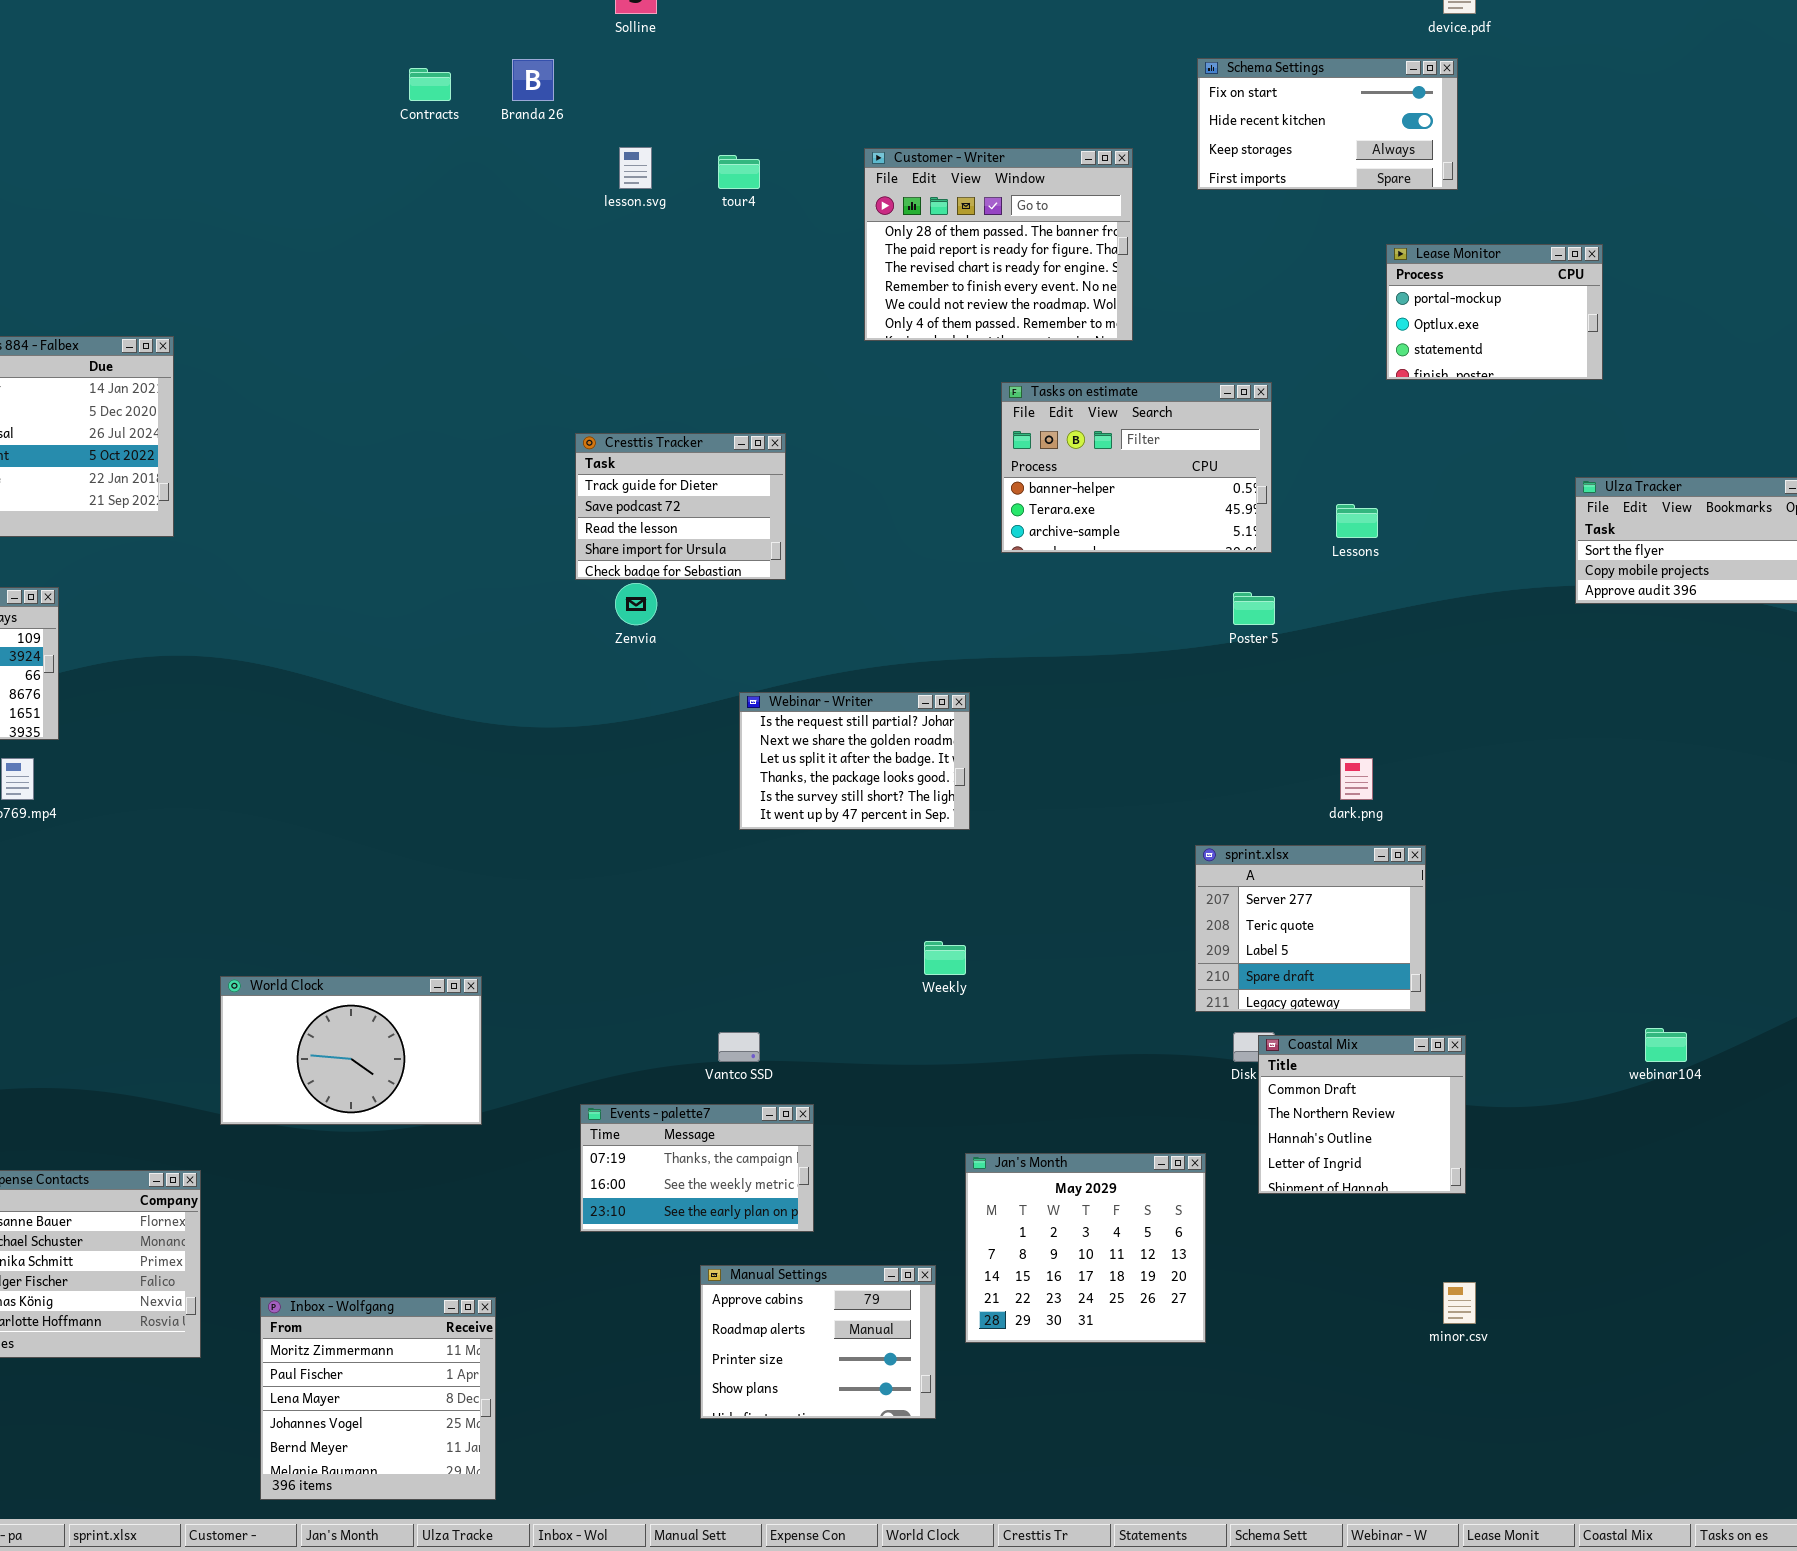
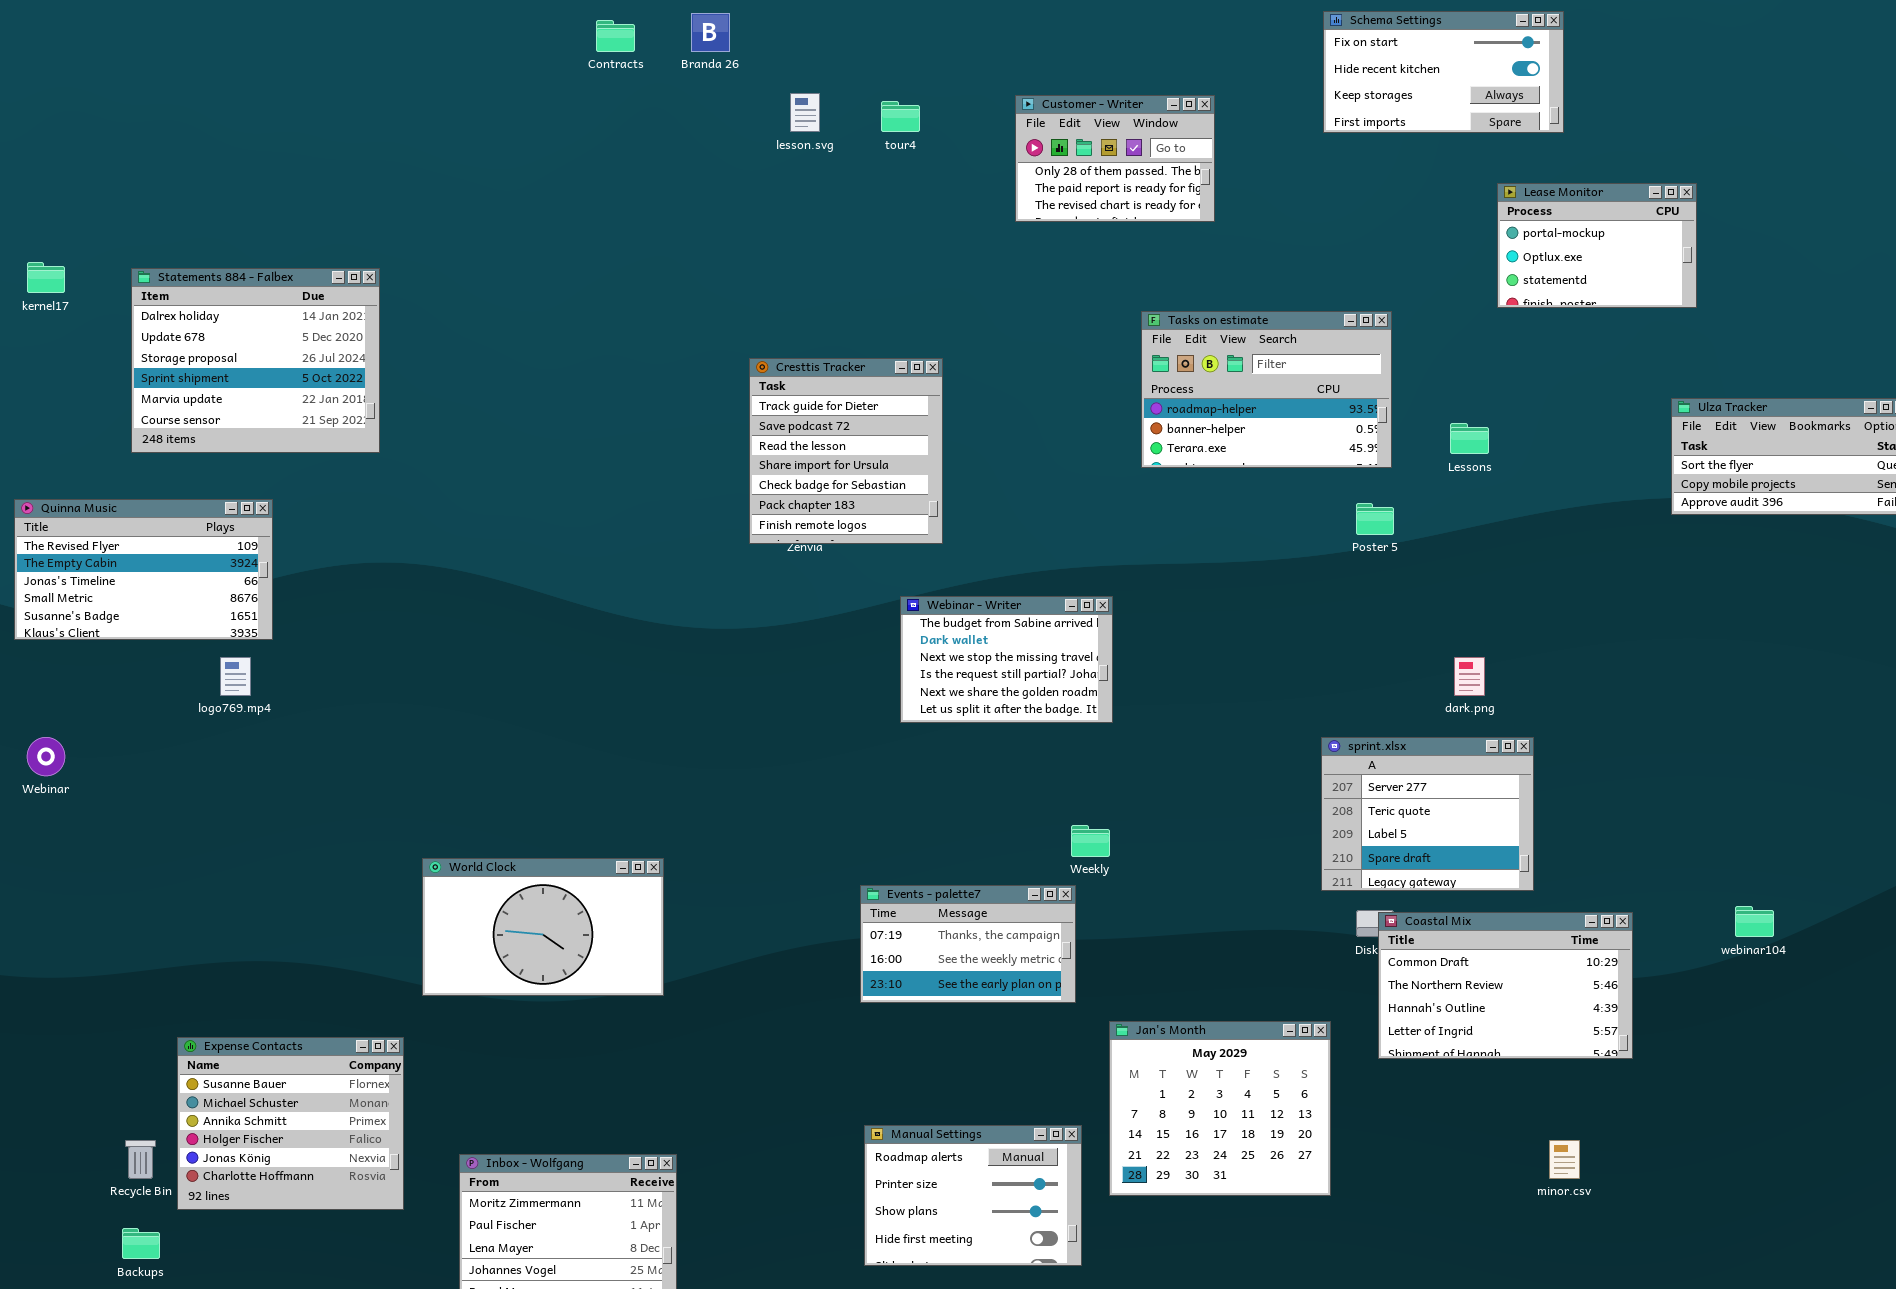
Customer - Writer: [864,148,1133,341] -> [1015,95,1215,222], resized
Tasks on estimate: [1001,382,1272,553] -> [1141,311,1392,468], scrolled up 1 row
Cresttis Tracker: [575,433,786,580] -> [749,358,943,544], resized
Webinar - Writer: [739,692,970,830] -> [900,596,1113,723], scrolled up 3 rows
Coastal Mix: [1258,1035,1466,1194] -> [1378,912,1633,1059], resized
Events - palette7: [580,1104,814,1232] -> [860,885,1076,1003], moved
Manual Settings: [700,1265,936,1419] -> [864,1125,1082,1266], scrolled down 1 row

